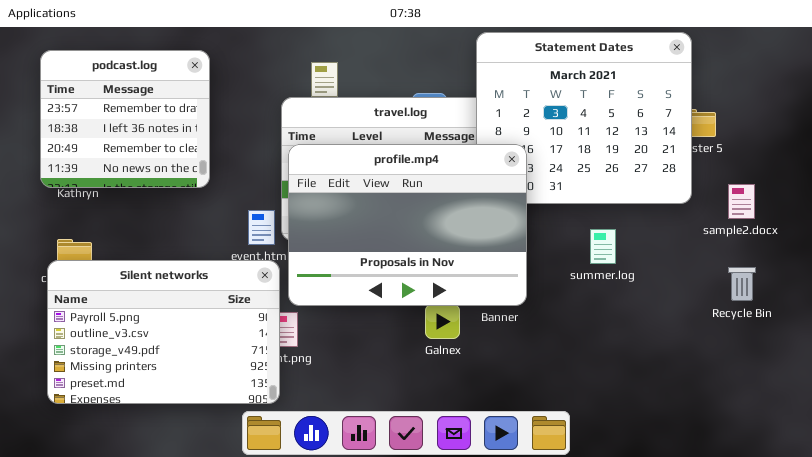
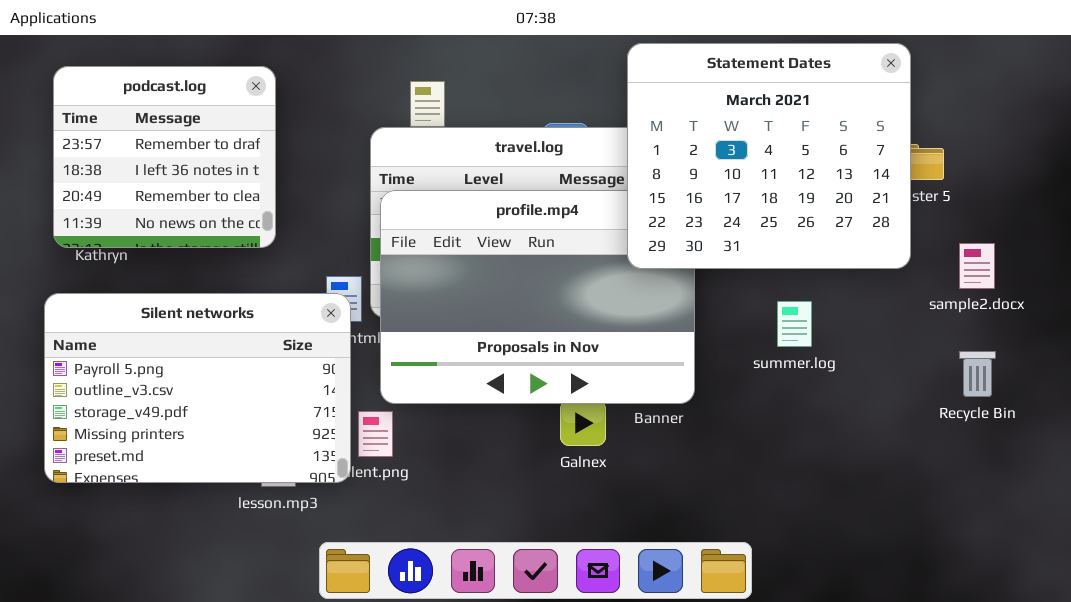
Statement Dates: [476,32,692,204] -> [627,43,911,269], raised
Silent networks: [47,260,280,404] -> [44,293,351,483], moved

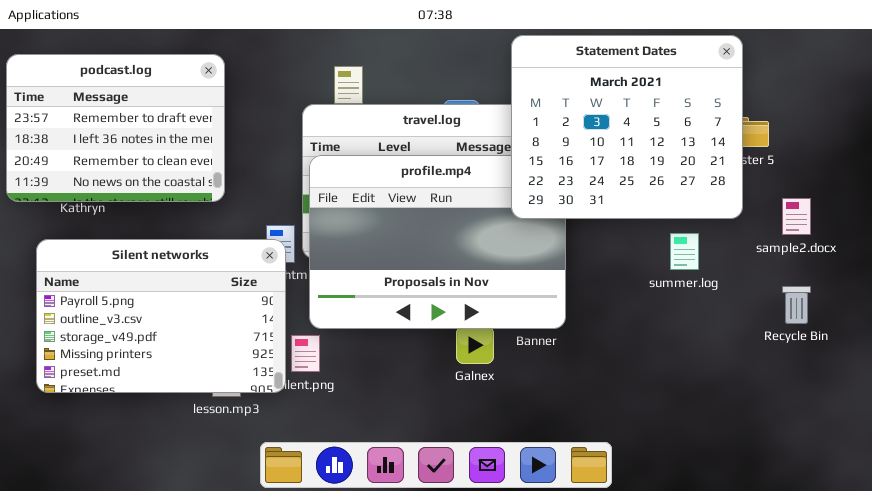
podcast.log: [53,66,276,248] -> [6,54,225,202], resized
summer.log: [777,301,812,347] -> [670,233,699,270], moved

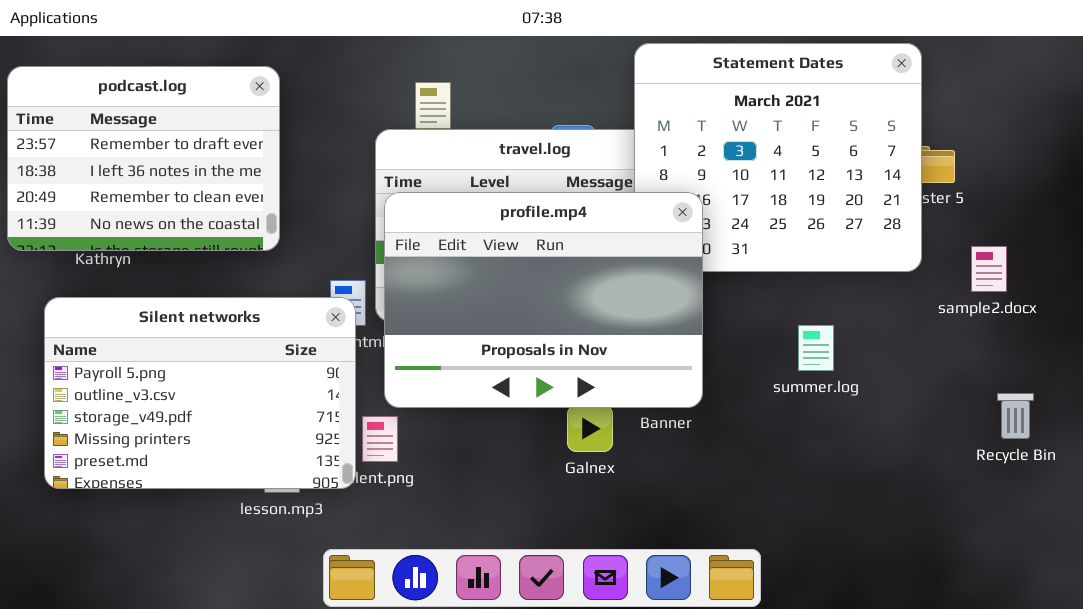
profile.mp4: [309,155,566,329] -> [384,192,703,408], raised
summer.log: [670,233,699,270] -> [798,325,834,371], moved
Recycle Bin: [782,286,811,324] -> [997,393,1034,439], moved

